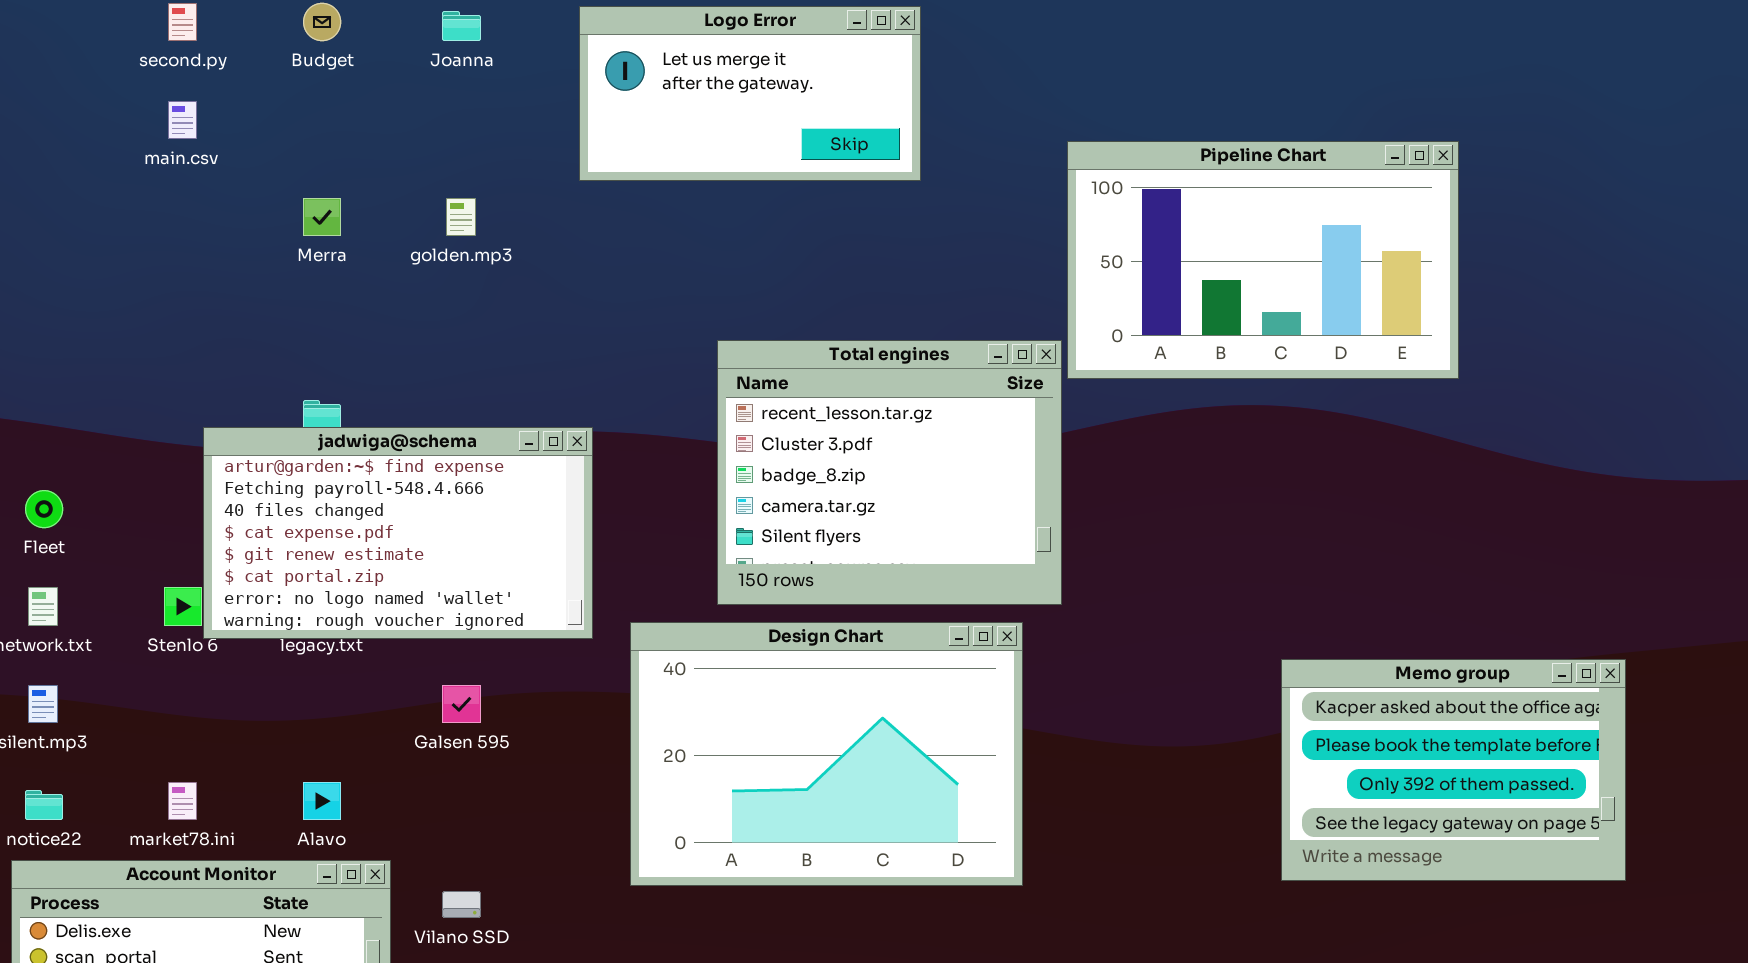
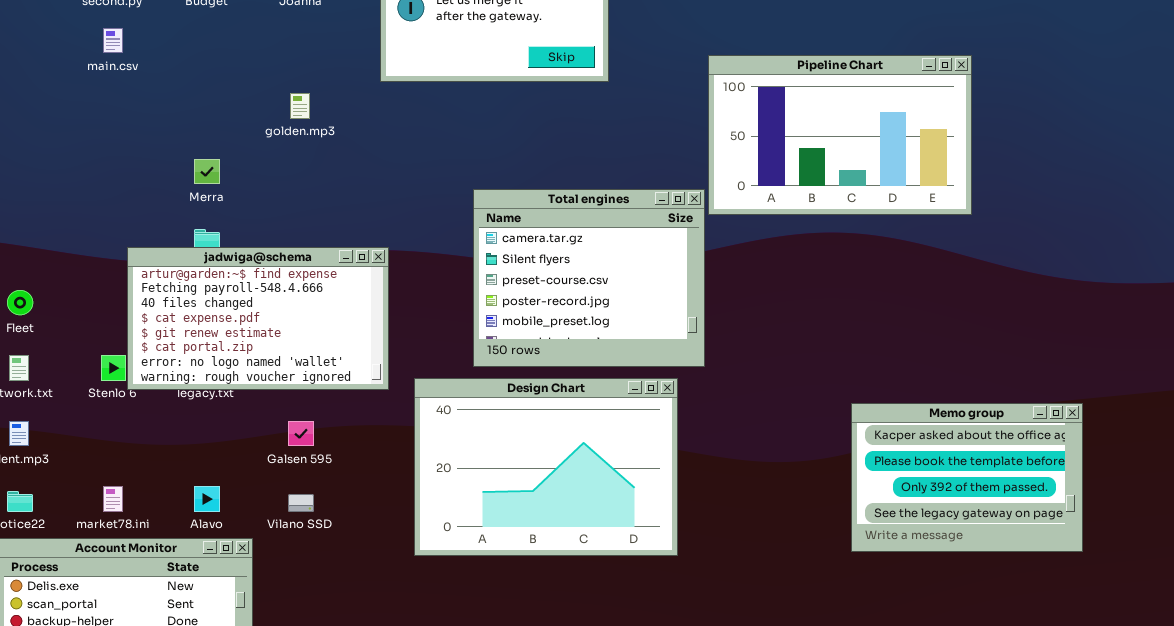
Merra: [303,198,341,236] -> [194,159,220,184], moved
Total engines: [717,340,1062,605] -> [473,189,705,367], scrolled down 3 rows
Vilano SSD: [442,891,481,918] -> [288,494,314,512], moved

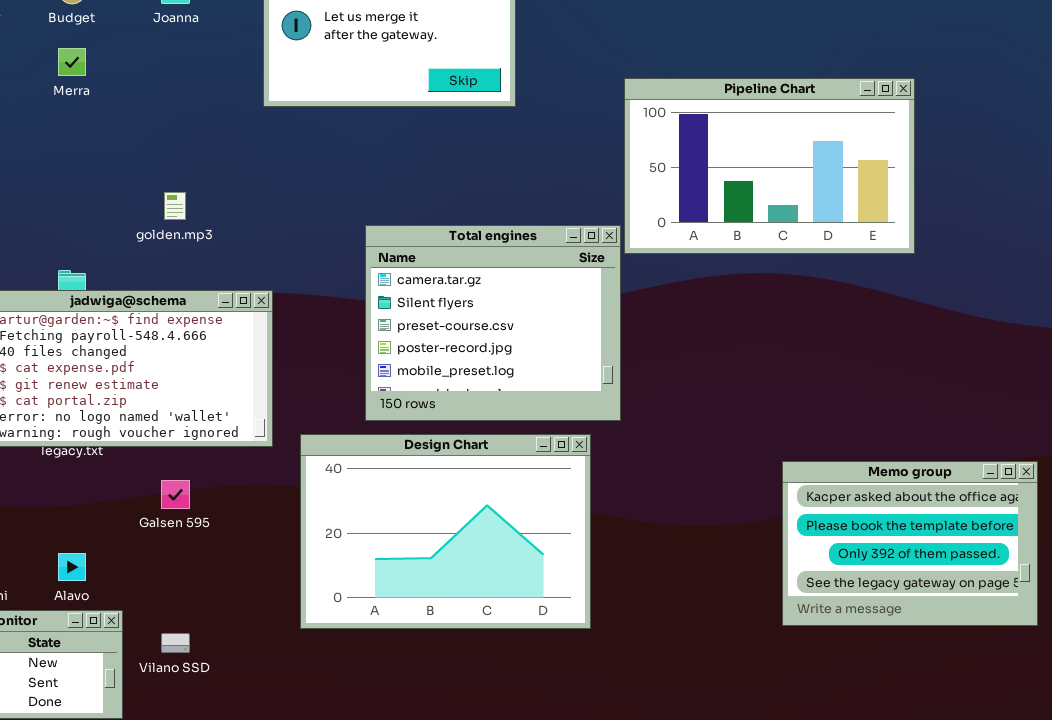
golden.mp3: [290,93,310,119] -> [164,192,186,220], moved
Merra: [194,159,220,184] -> [58,48,86,76], moved
Vilano SSD: [288,494,314,512] -> [161,633,190,653], moved

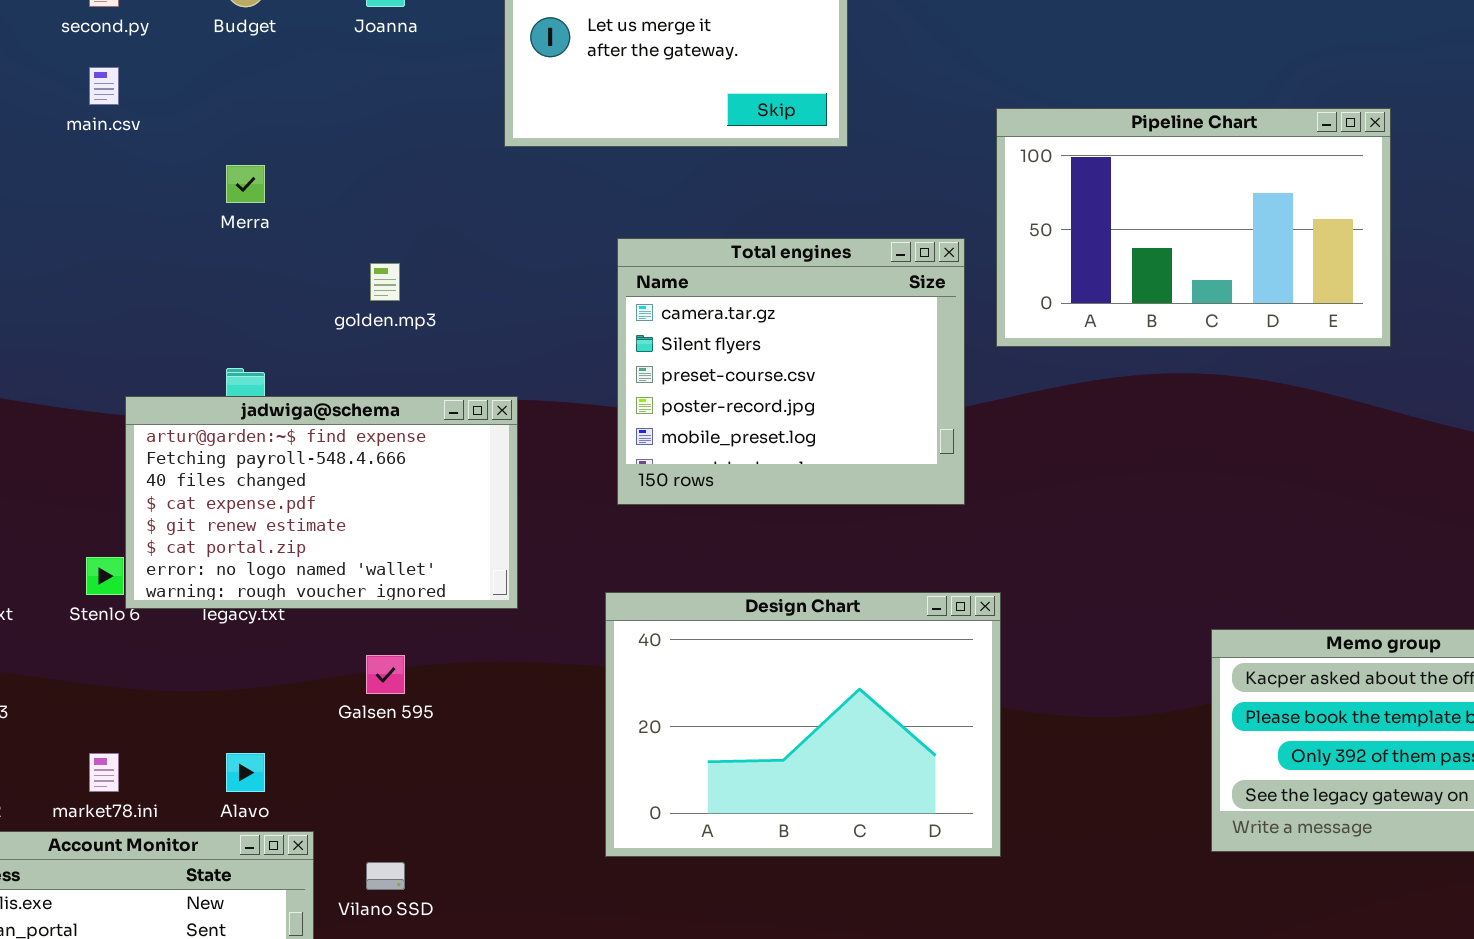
Merra: [58,48,86,76] -> [226,165,265,203], moved
Total engines: [365,225,621,421] -> [617,238,965,505], moved
Design Chart: [300,434,591,629] -> [605,592,1001,857], moved

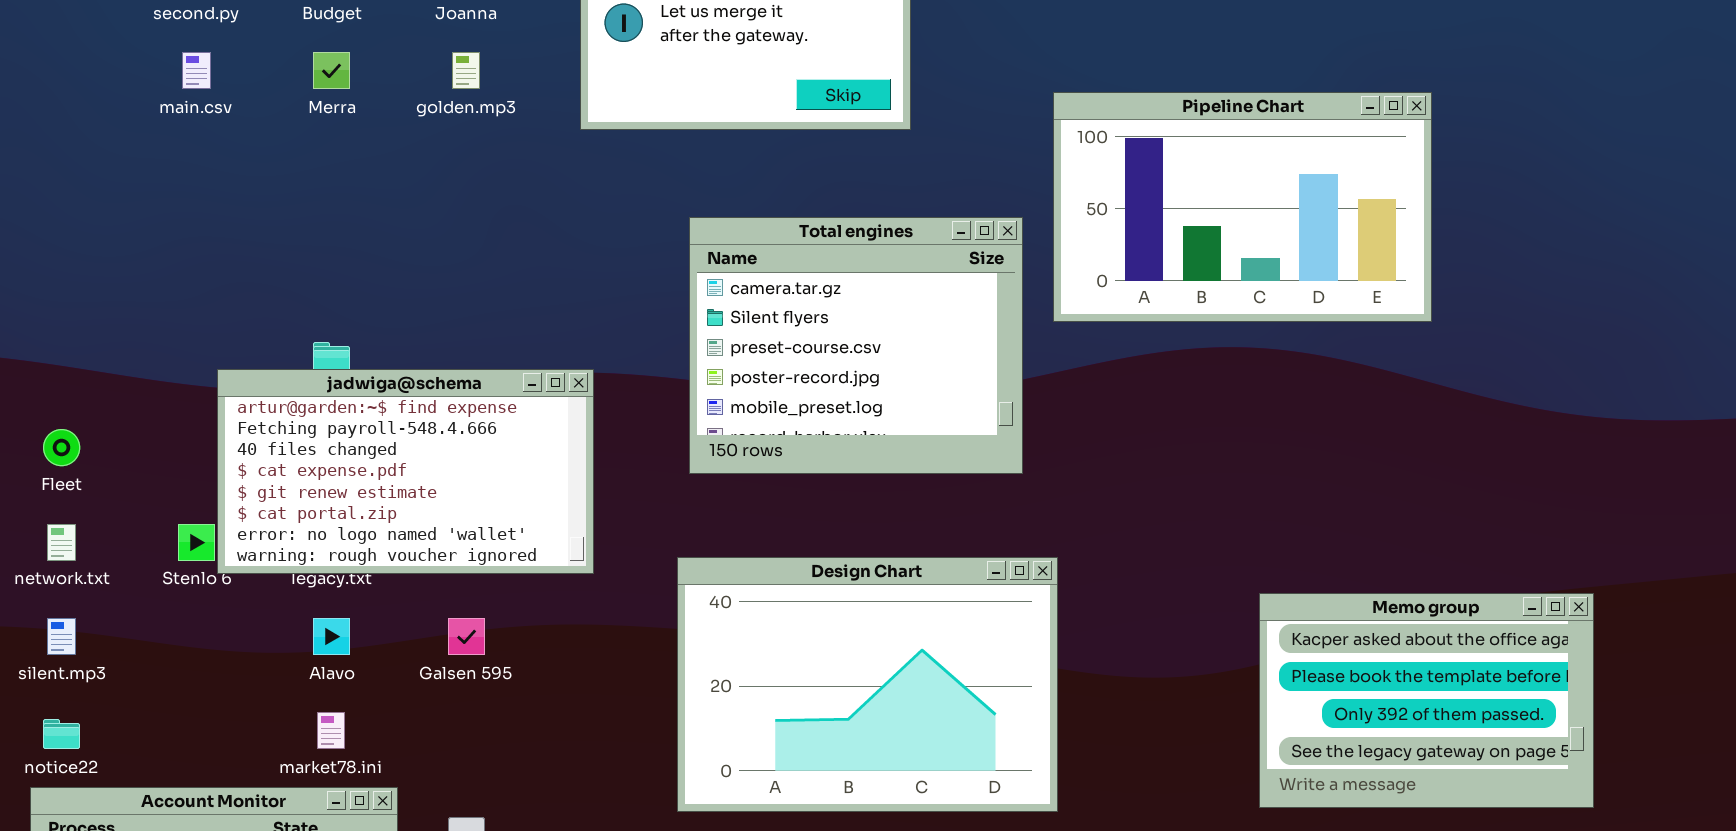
Merra: [226,165,265,203] -> [313,52,350,89], moved
golden.mp3: [370,263,400,301] -> [452,52,480,89], moved
market78.ini: [89,753,119,792] -> [317,712,345,749], moved
Alavo: [226,753,265,792] -> [313,618,350,655], moved

